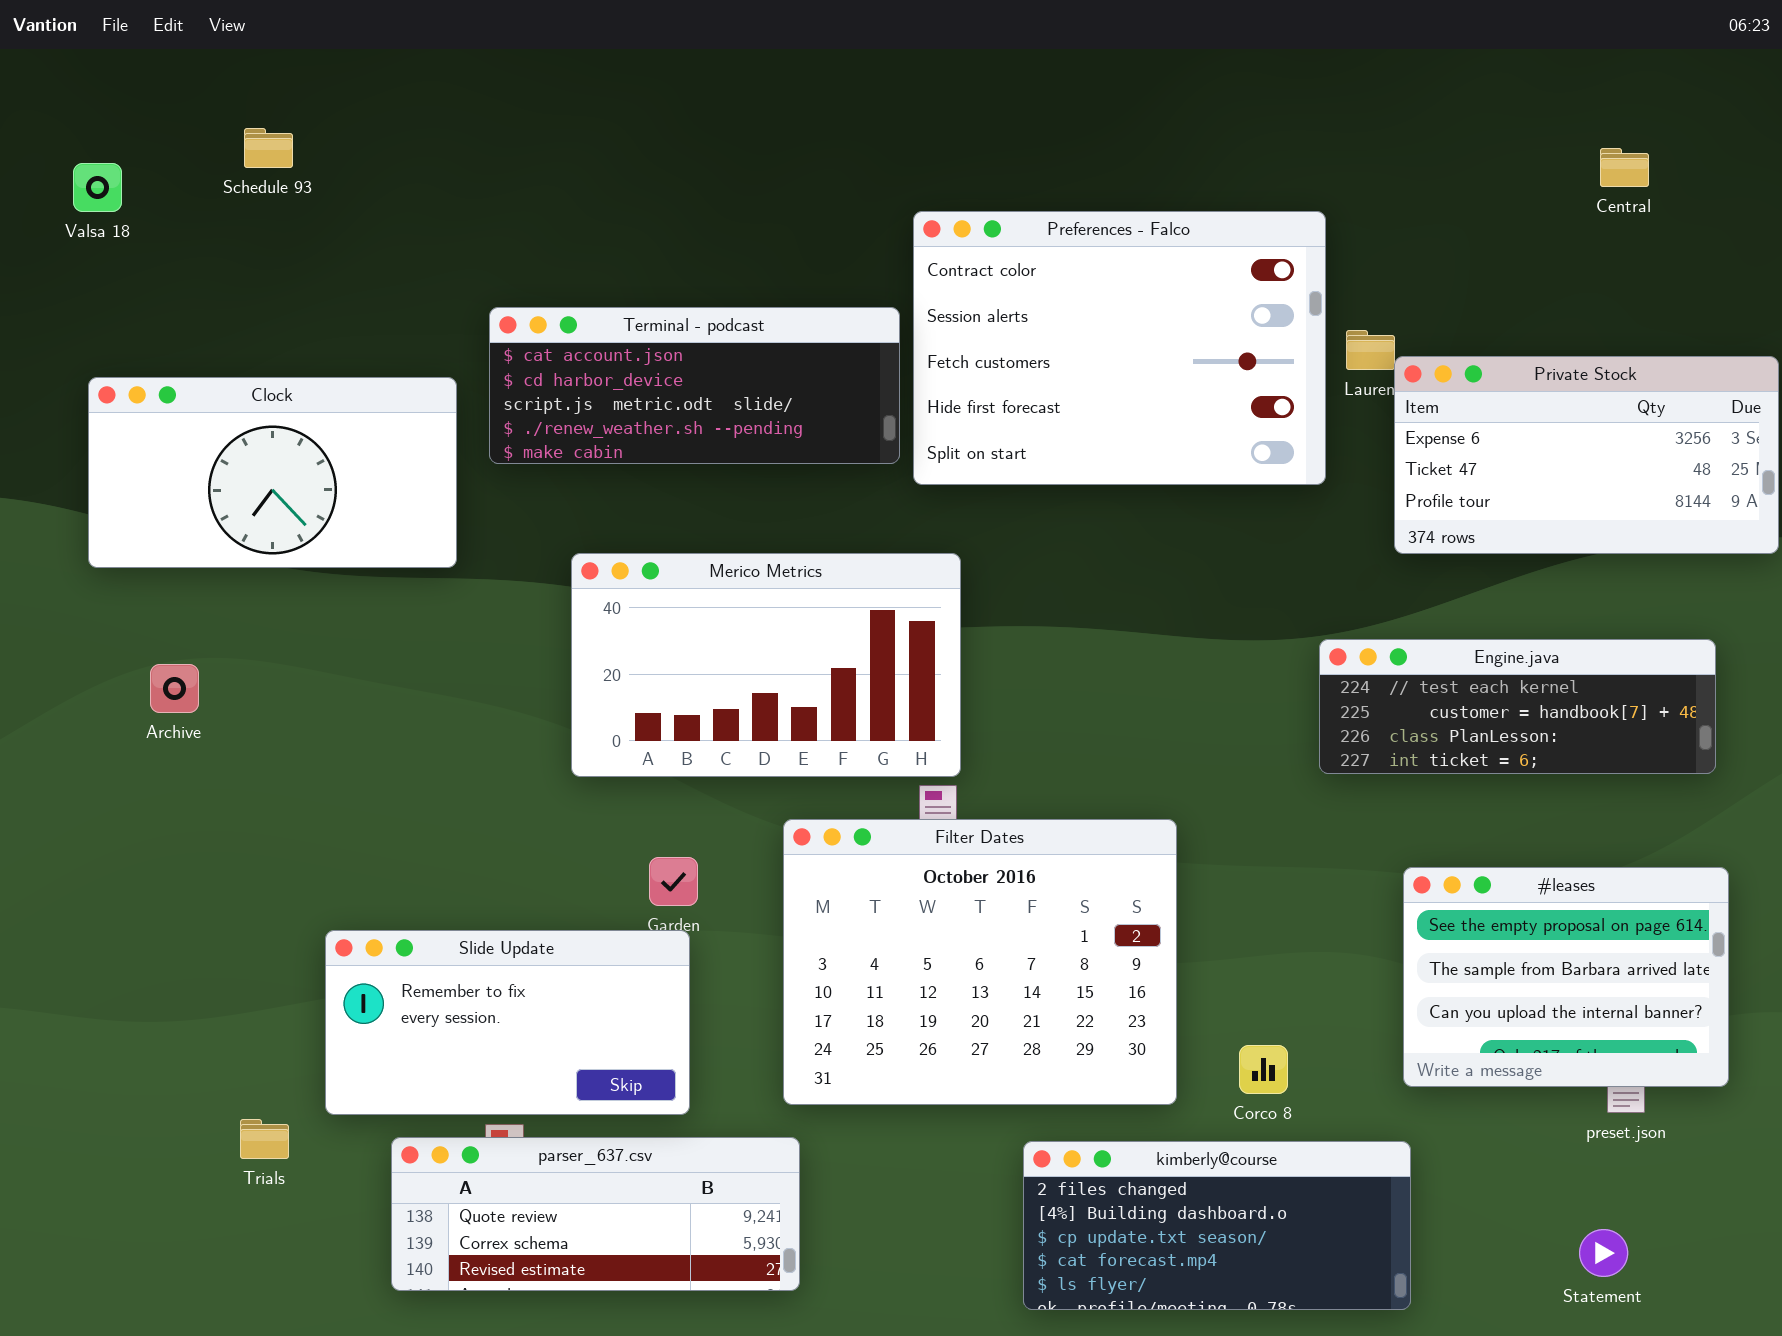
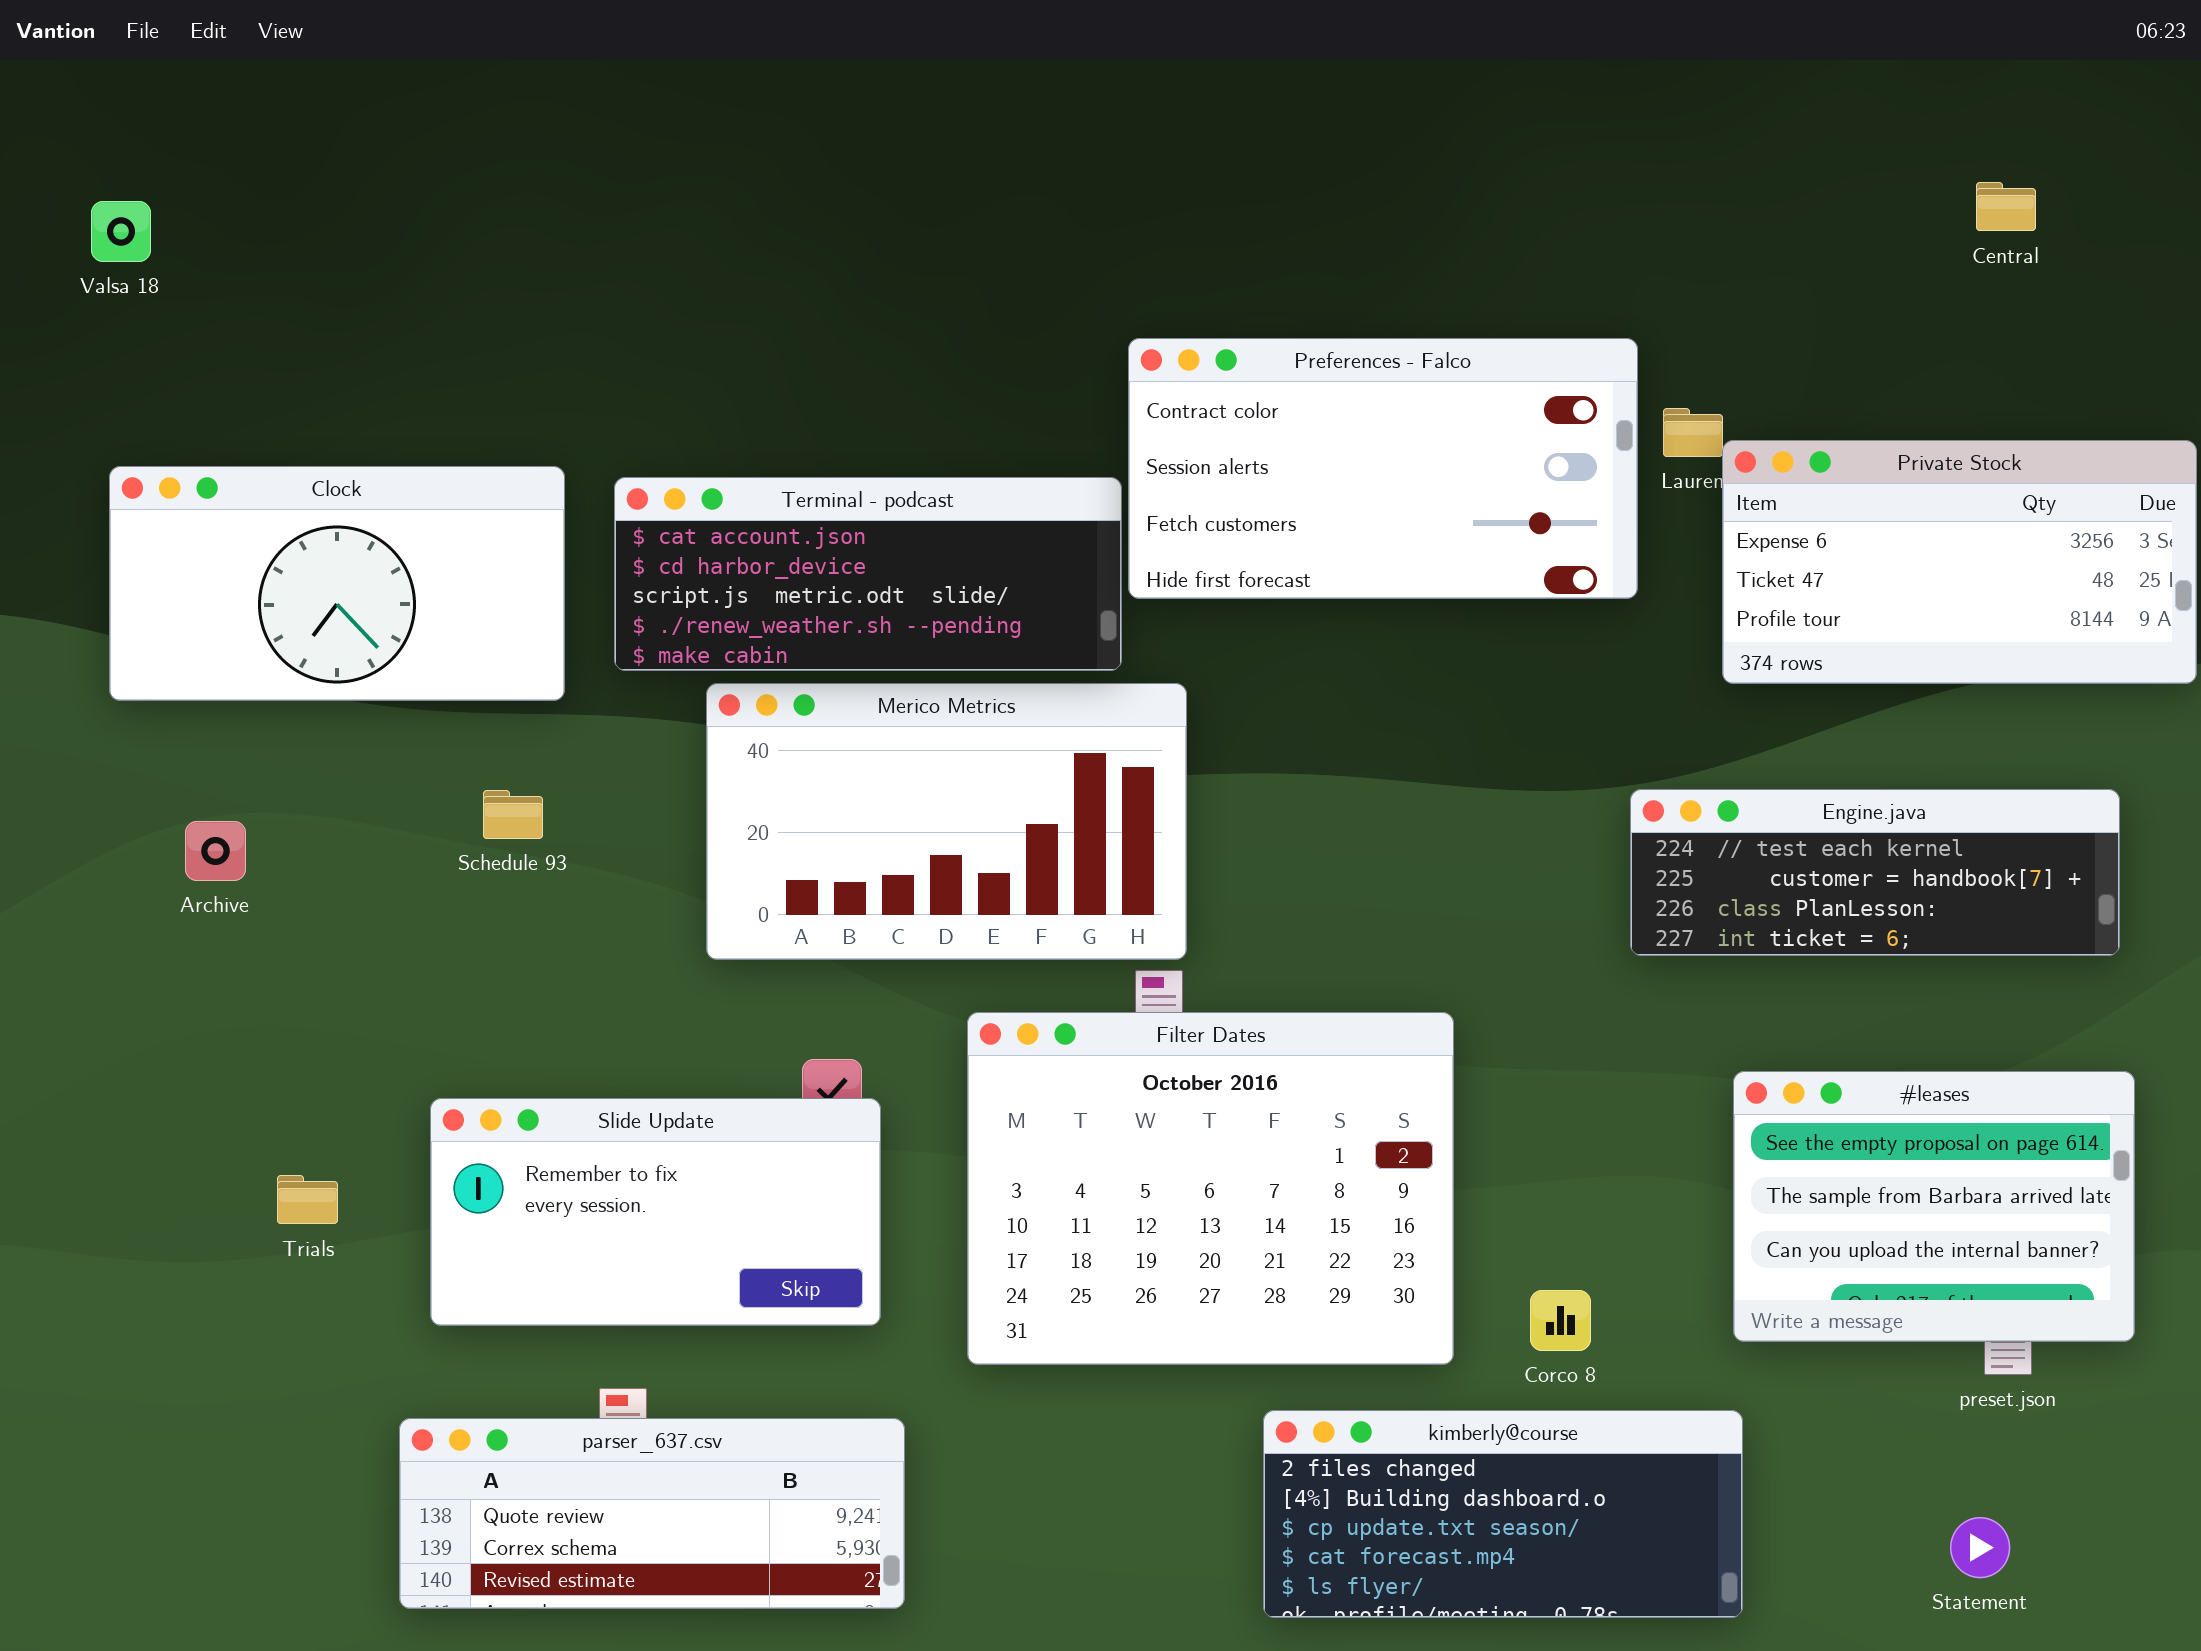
Schedule 93: [244,128,293,168] -> [483,790,543,839], moved
Preferences - Falco: [913,211,1326,485] -> [1128,338,1638,599], resized
Terminal - podcast: [489,307,900,464] -> [614,477,1122,671], moved
Slide Update: [325,930,690,1115] -> [430,1098,881,1326], moved
Trials: [240,1119,289,1159] -> [277,1175,338,1224], moved
parser_637.csv: [391,1137,800,1291] -> [399,1418,905,1609], moved

